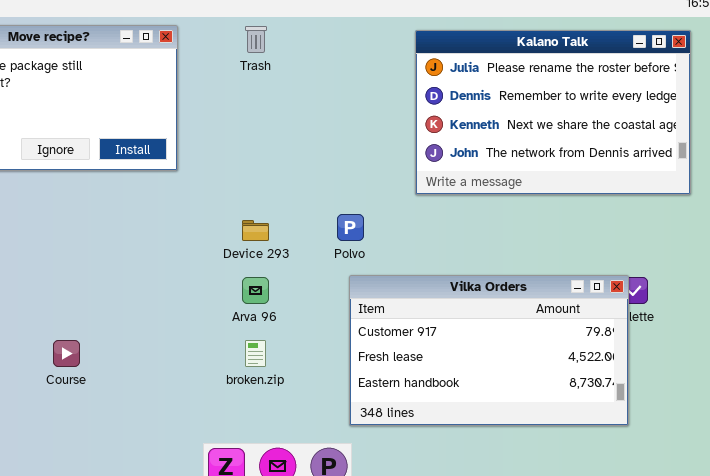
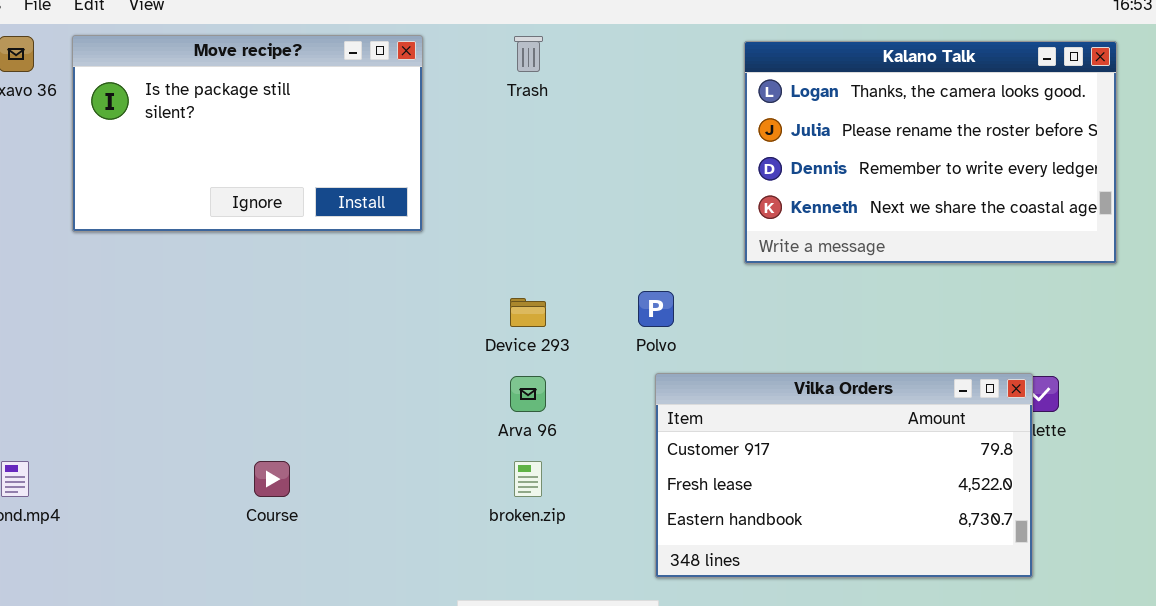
Kalano Talk: [415,30,691,195] -> [744,41,1117,264], scrolled up 1 row

